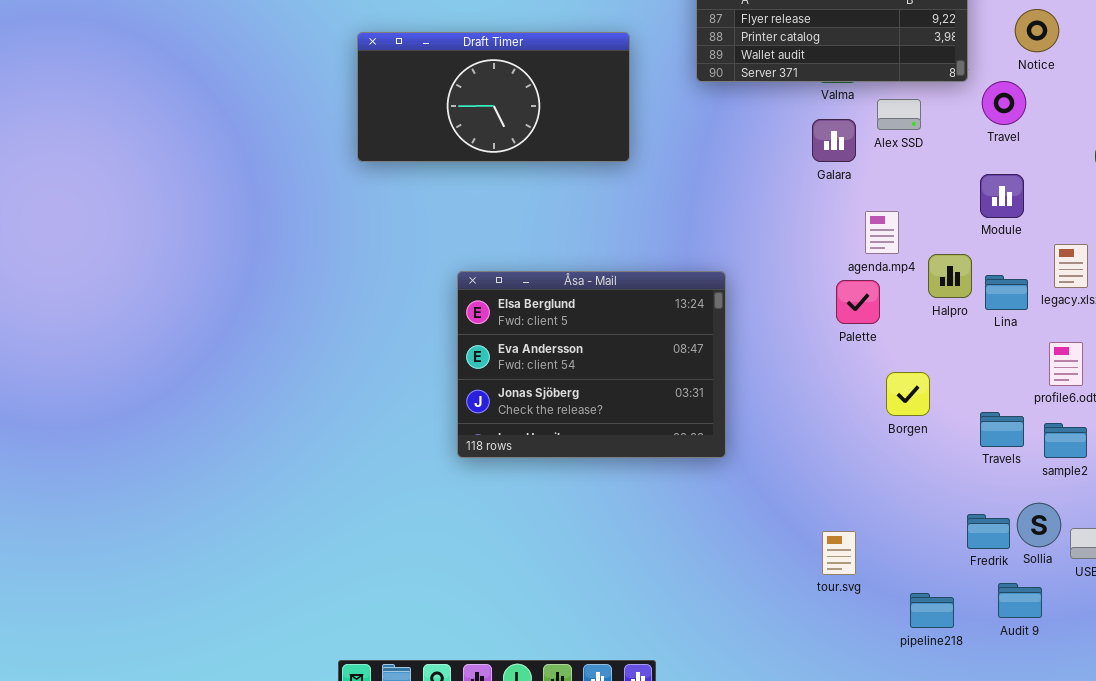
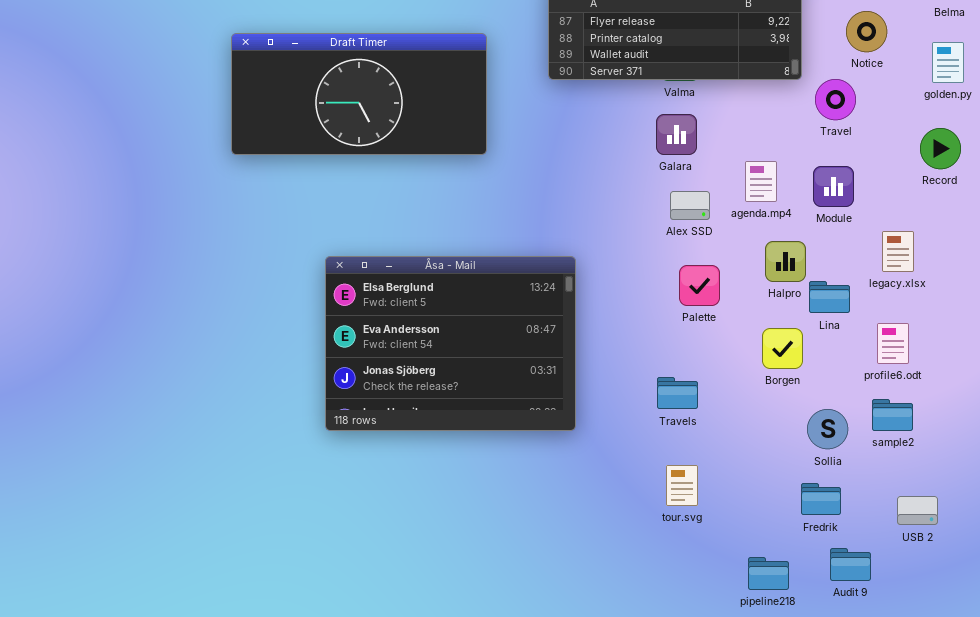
Alex SSD: [877,99,921,130] -> [670,191,710,220], moved
agenda.mp4: [865,211,899,254] -> [745,161,777,202], moved
Lina: [985,275,1028,310] -> [809,281,850,313], moved
Borgen: [886,372,930,416] -> [762,328,803,369], moved
Travels: [980,412,1024,447] -> [657,377,698,409], moved
Sollia: [1017,503,1061,547] -> [807,409,848,449], moved
tour.svg: [822,531,856,575] -> [666,465,698,506], moved

